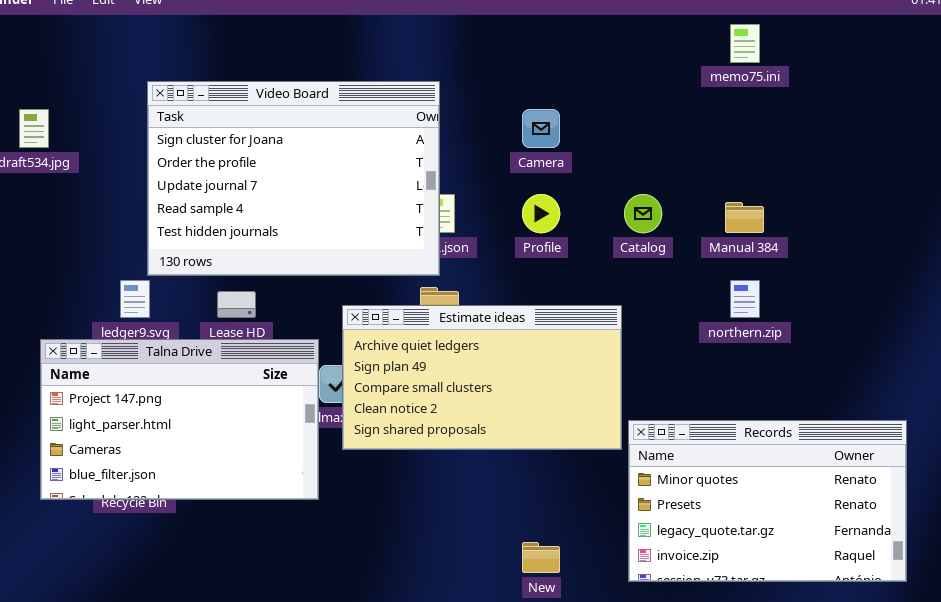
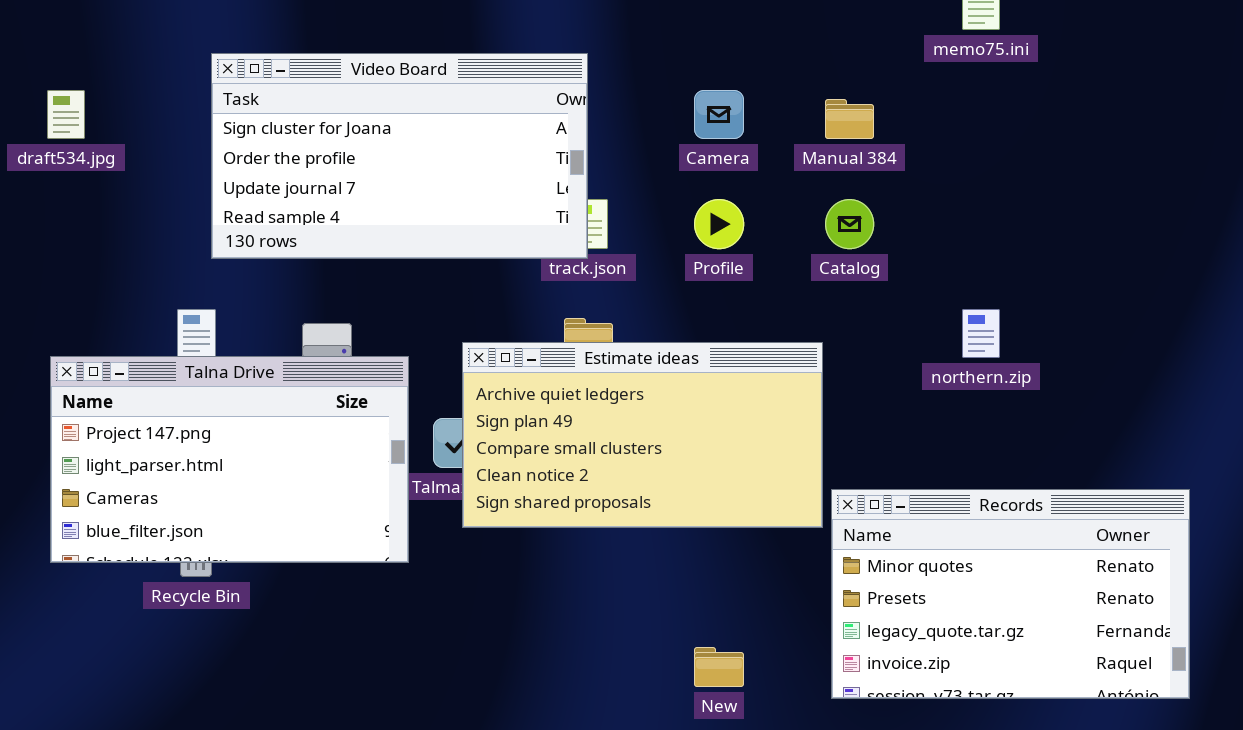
Video Board: [147,81,440,276] -> [211,53,588,259], resized
Manual 384: [725,202,764,233] -> [825,99,874,139], moved
Talna Drive: [40,339,319,500] -> [50,356,409,563], moved

